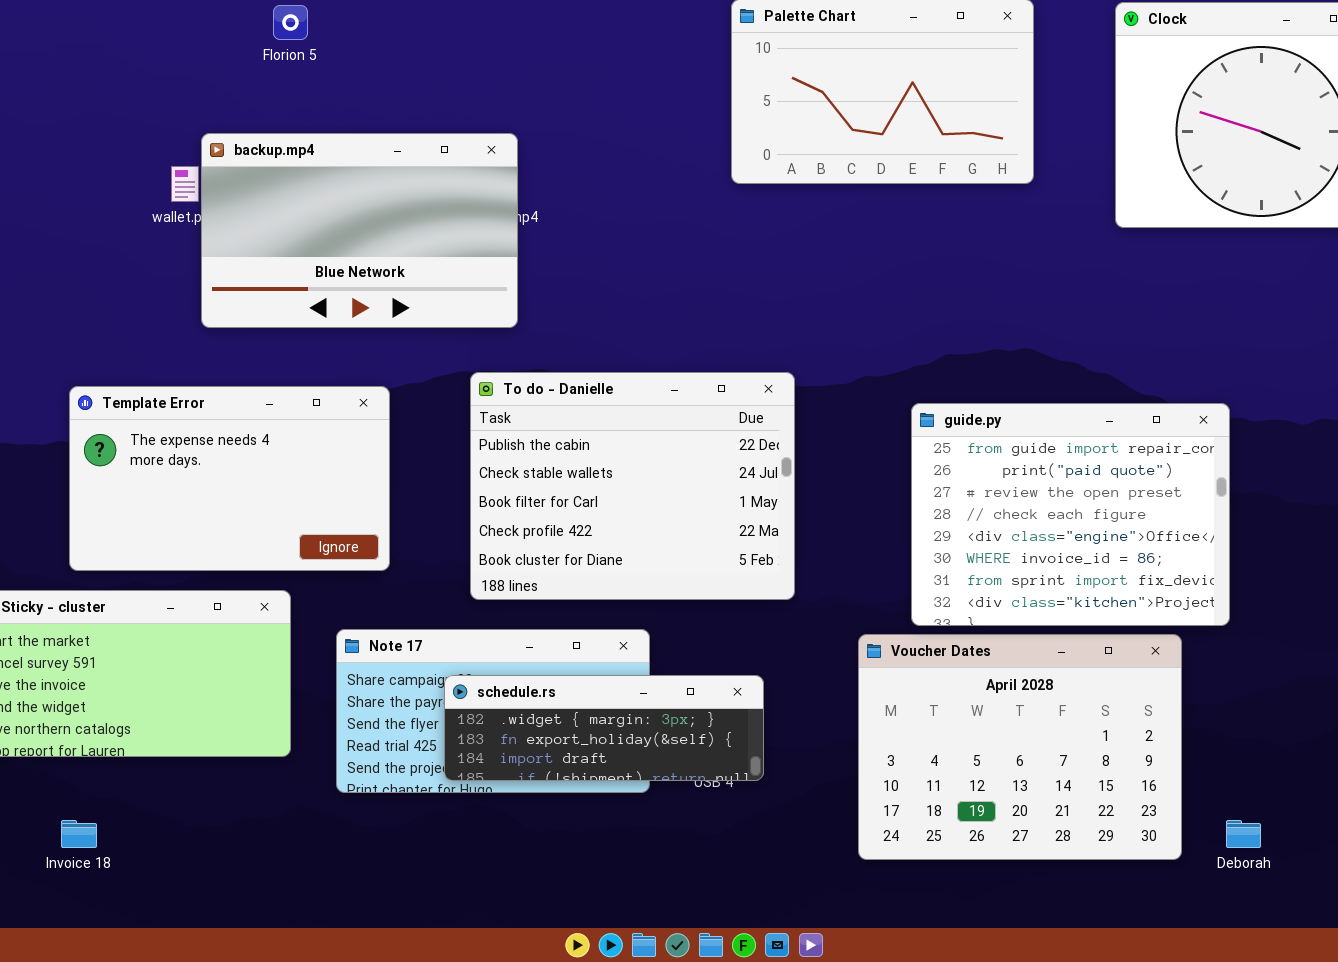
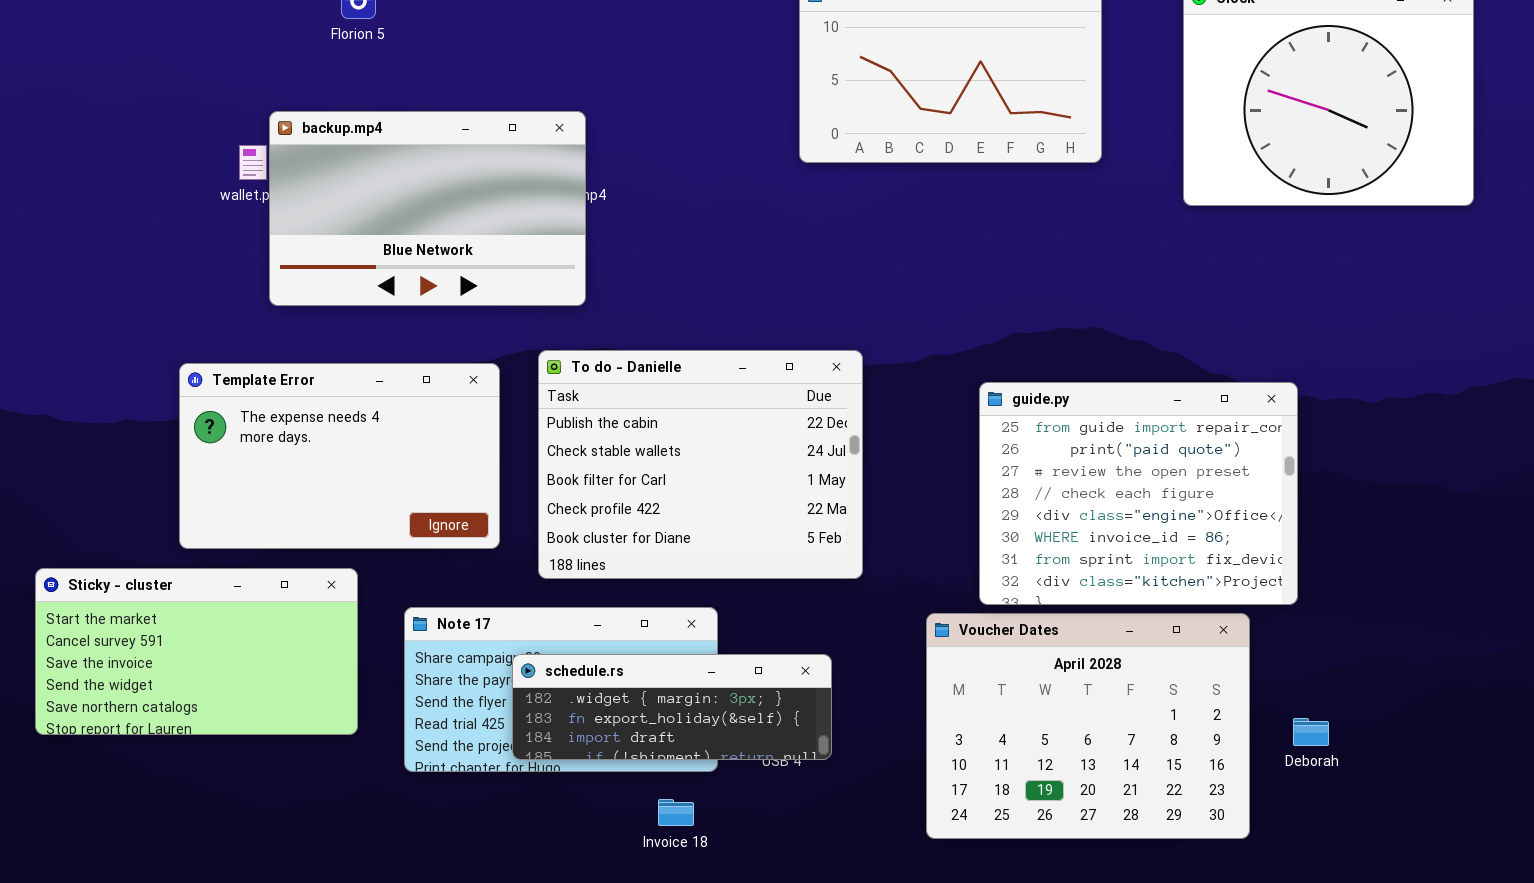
Template Error: [69,386,390,571] -> [179,363,500,549], moved
Invoice 18: [61,820,97,848] -> [658,799,694,826], moved
Deborah: [1226,820,1261,848] -> [1293,718,1329,746], moved

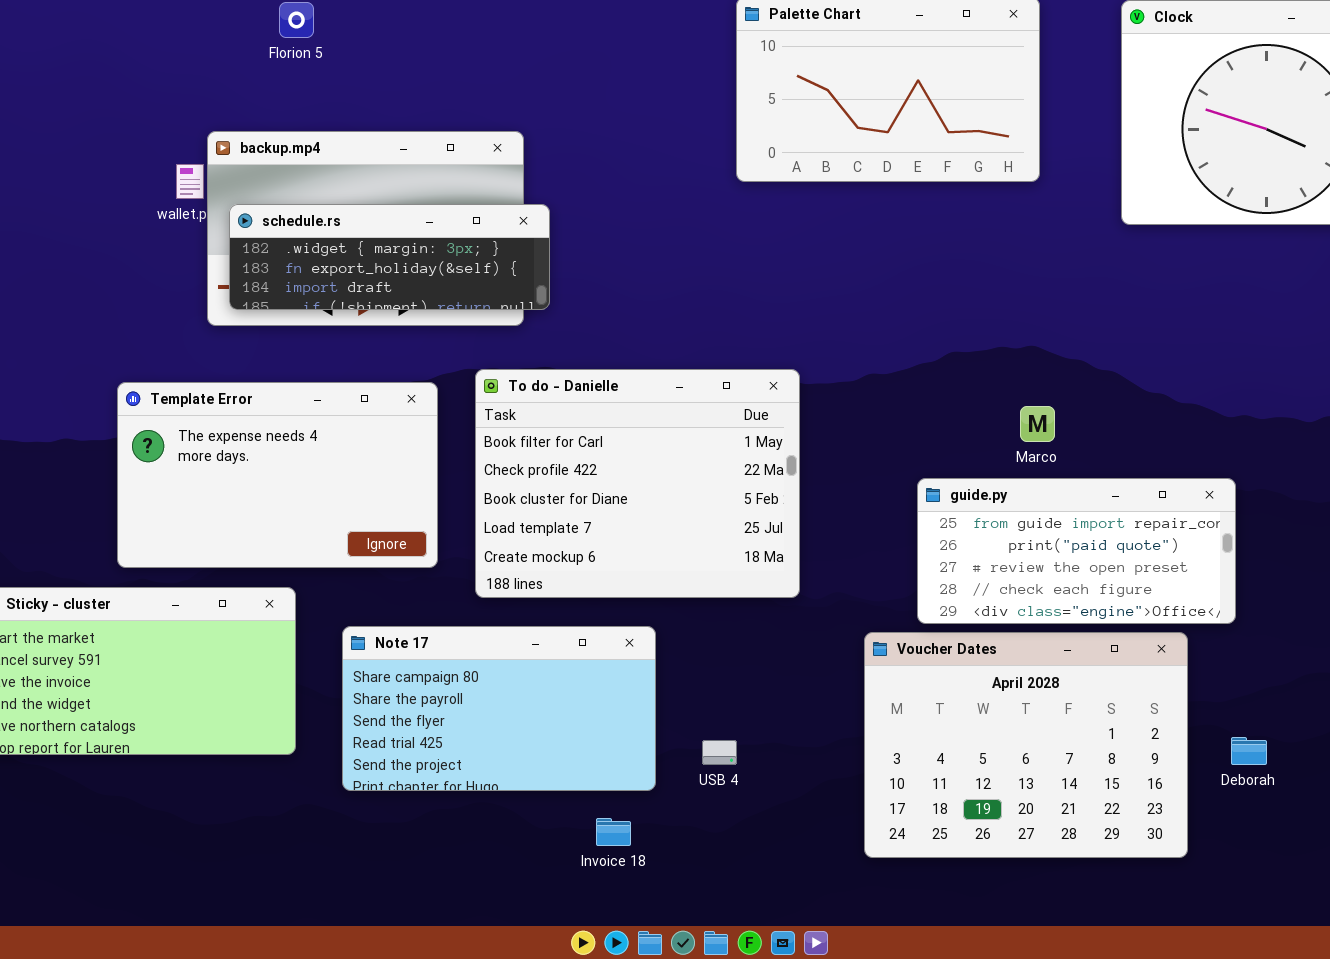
To do - Danielle: [538,350,863,579] -> [475,369,800,598], scrolled down 2 rows
guide.py: [979,382,1298,605] -> [917,478,1236,624], resized
schedule.rs: [512,654,832,760] -> [229,204,550,310], moved

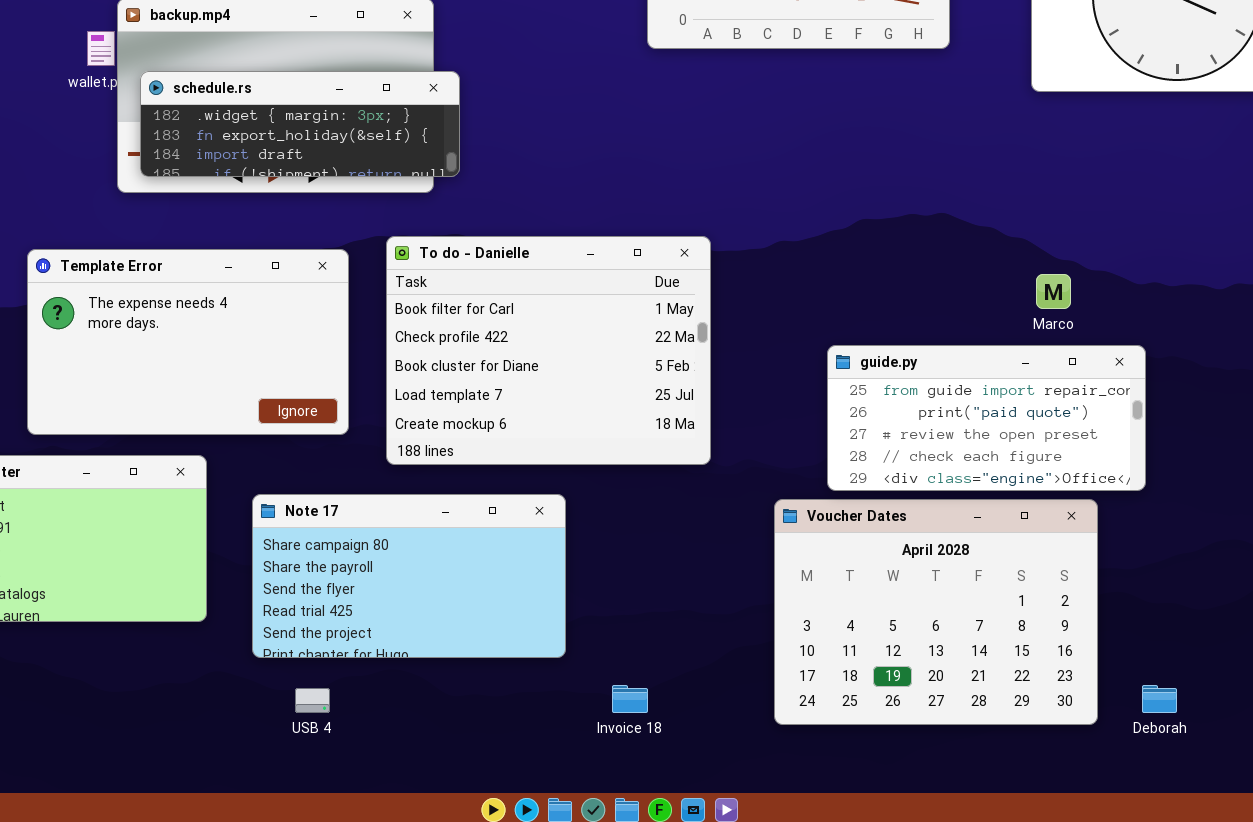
Marco: [1020,406,1055,442] -> [1036,274,1071,309], moved
Deborah: [1231,737,1267,765] -> [1142,685,1177,713], moved
USB 4: [702,740,737,765] -> [295,688,330,713], moved
Invoice 18: [596,818,631,846] -> [612,685,648,713], moved

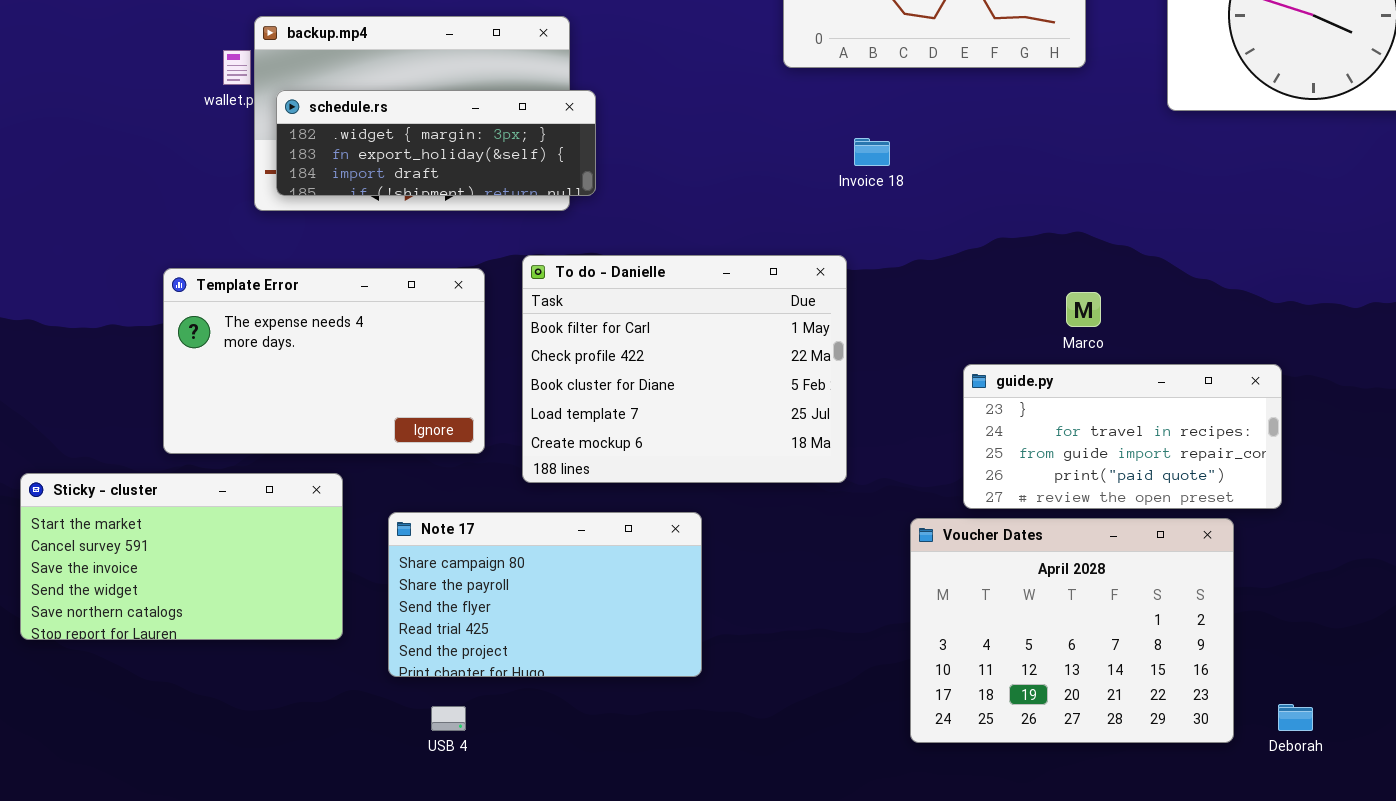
Marco: [1036,274,1071,309] -> [1066,292,1101,327], moved
guide.py: [827,345,1146,491] -> [963,364,1282,509], scrolled up 2 rows
Invoice 18: [612,685,648,713] -> [854,138,890,166], moved

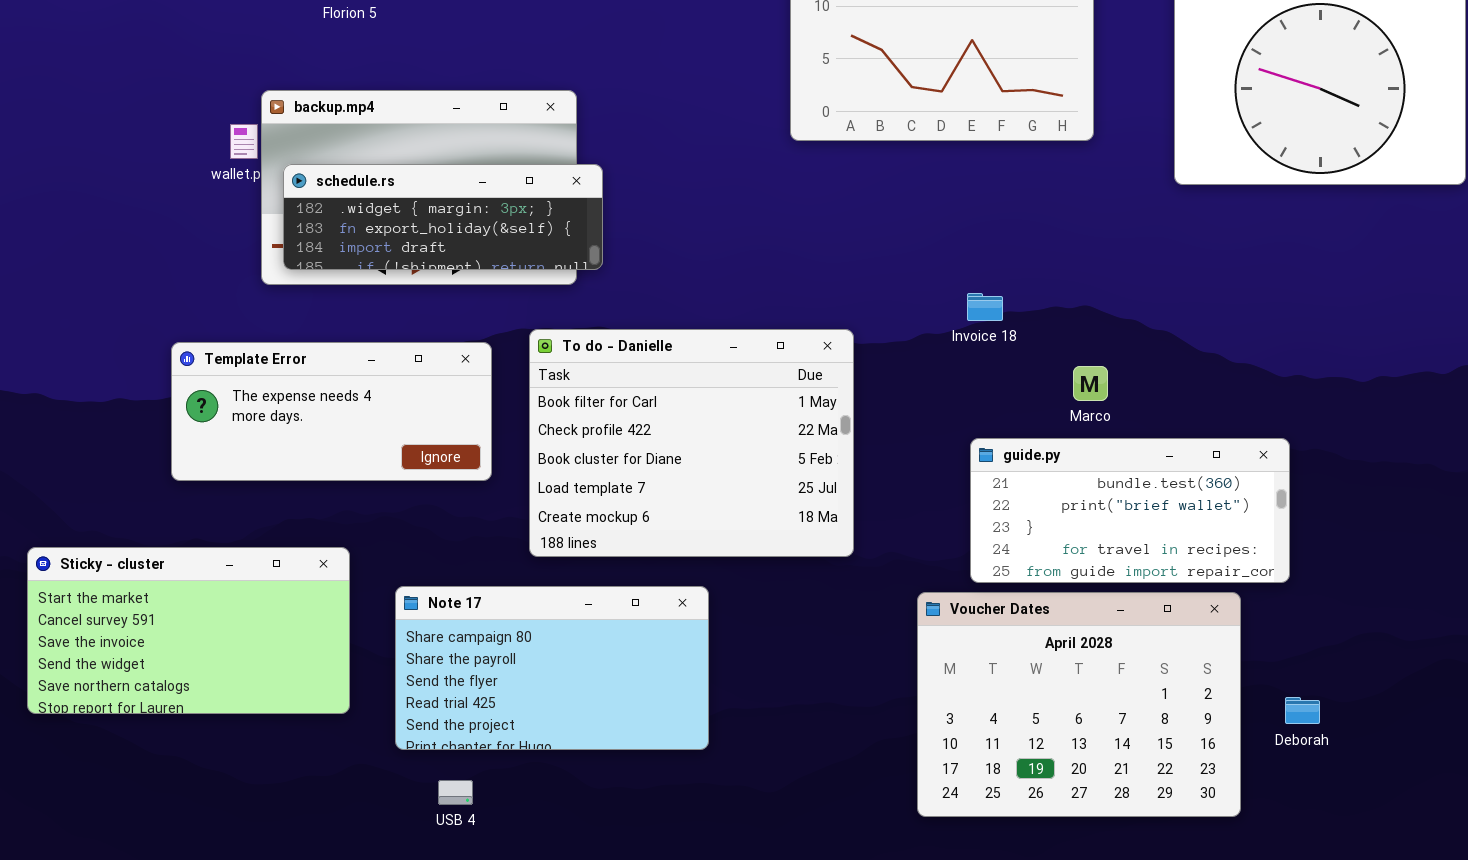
Invoice 18: [854,138,890,166] -> [967,293,1003,321], moved
Template Error: [163,268,485,454] -> [171,342,492,481], resized
guide.py: [963,364,1282,509] -> [970,438,1290,583], scrolled up 2 rows
Deborah: [1278,704,1313,731] -> [1285,697,1320,724], moved

